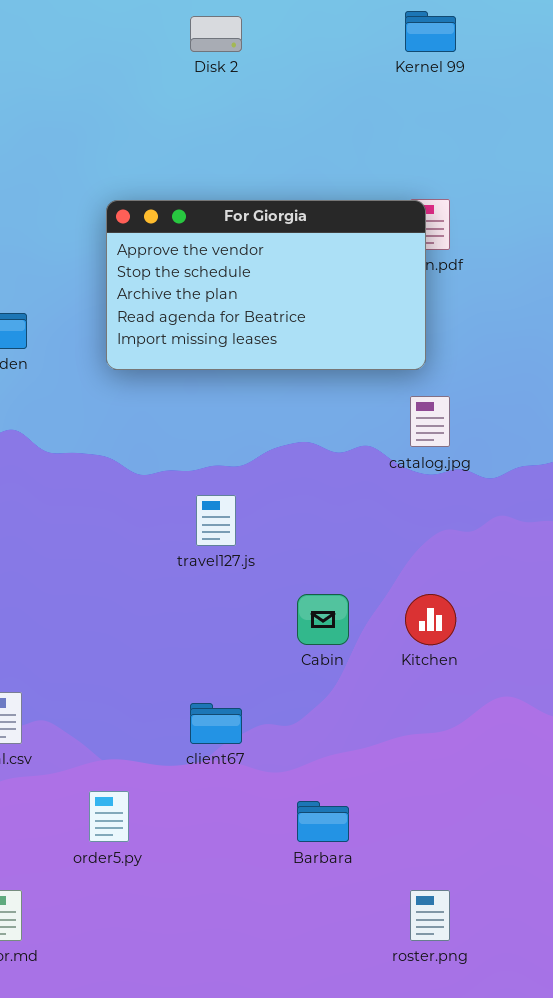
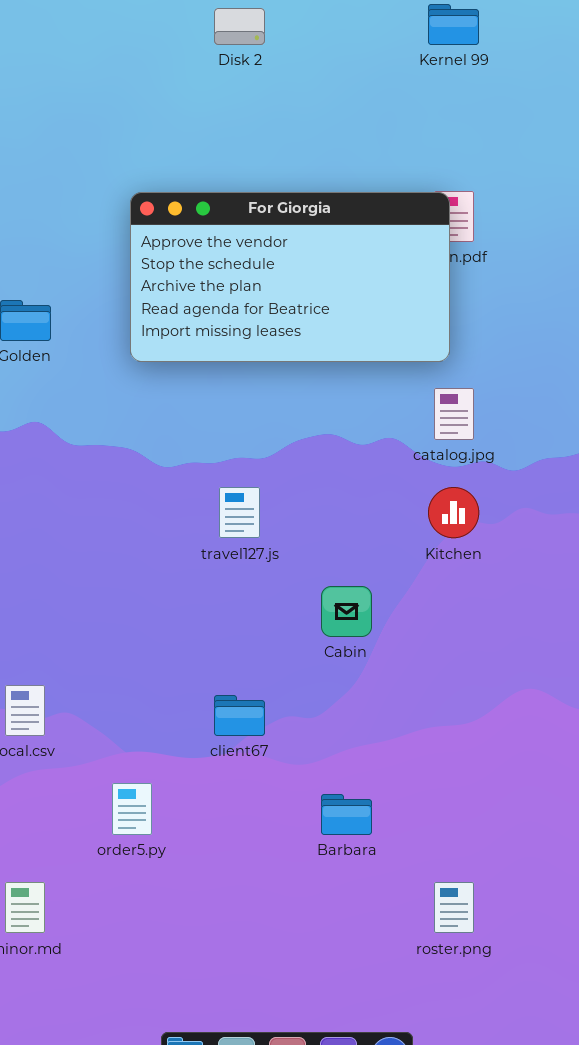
Kitchen: [405,594,456,645] -> [428,487,479,538], moved

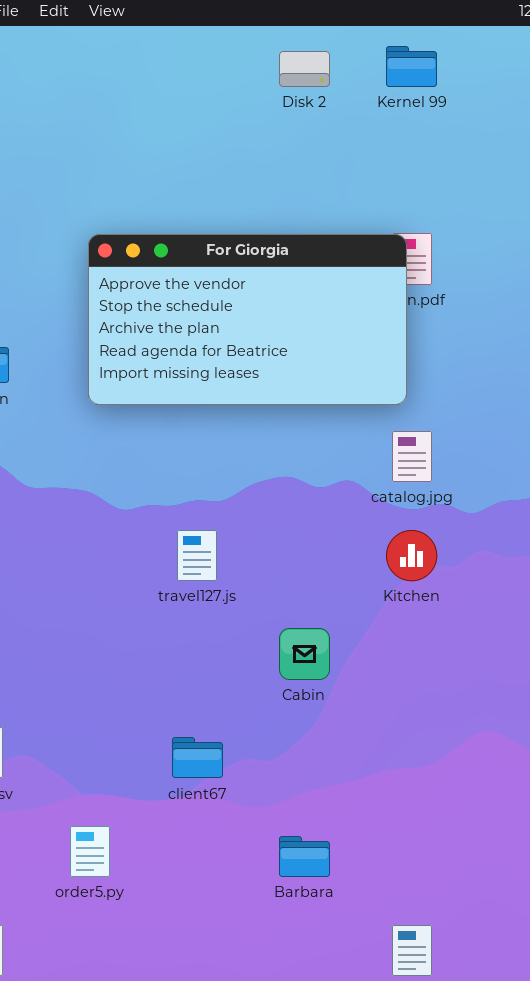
Disk 2: [214,8,265,45] -> [279,51,330,87], moved

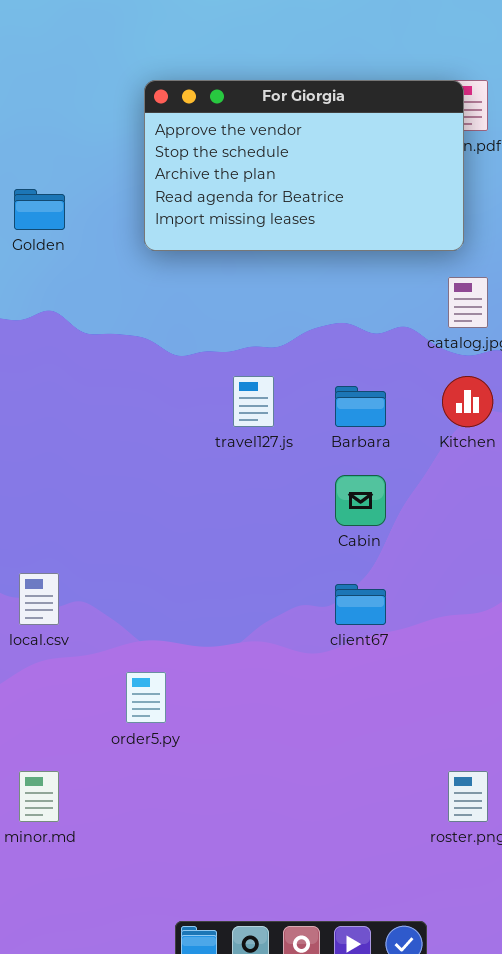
client67: [172,737,223,778] -> [335,584,386,625], moved
Barbara: [279,836,330,877] -> [335,386,386,427], moved

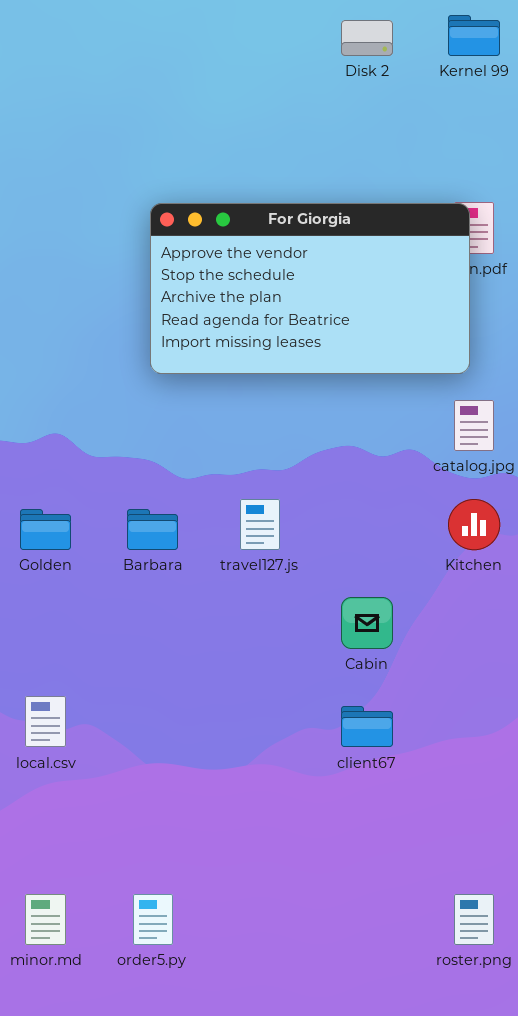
Golden: [14,189,65,230] -> [20,509,71,550], moved
Barbara: [335,386,386,427] -> [127,509,178,550], moved
order5.py: [126,672,166,723] -> [133,894,173,945], moved

